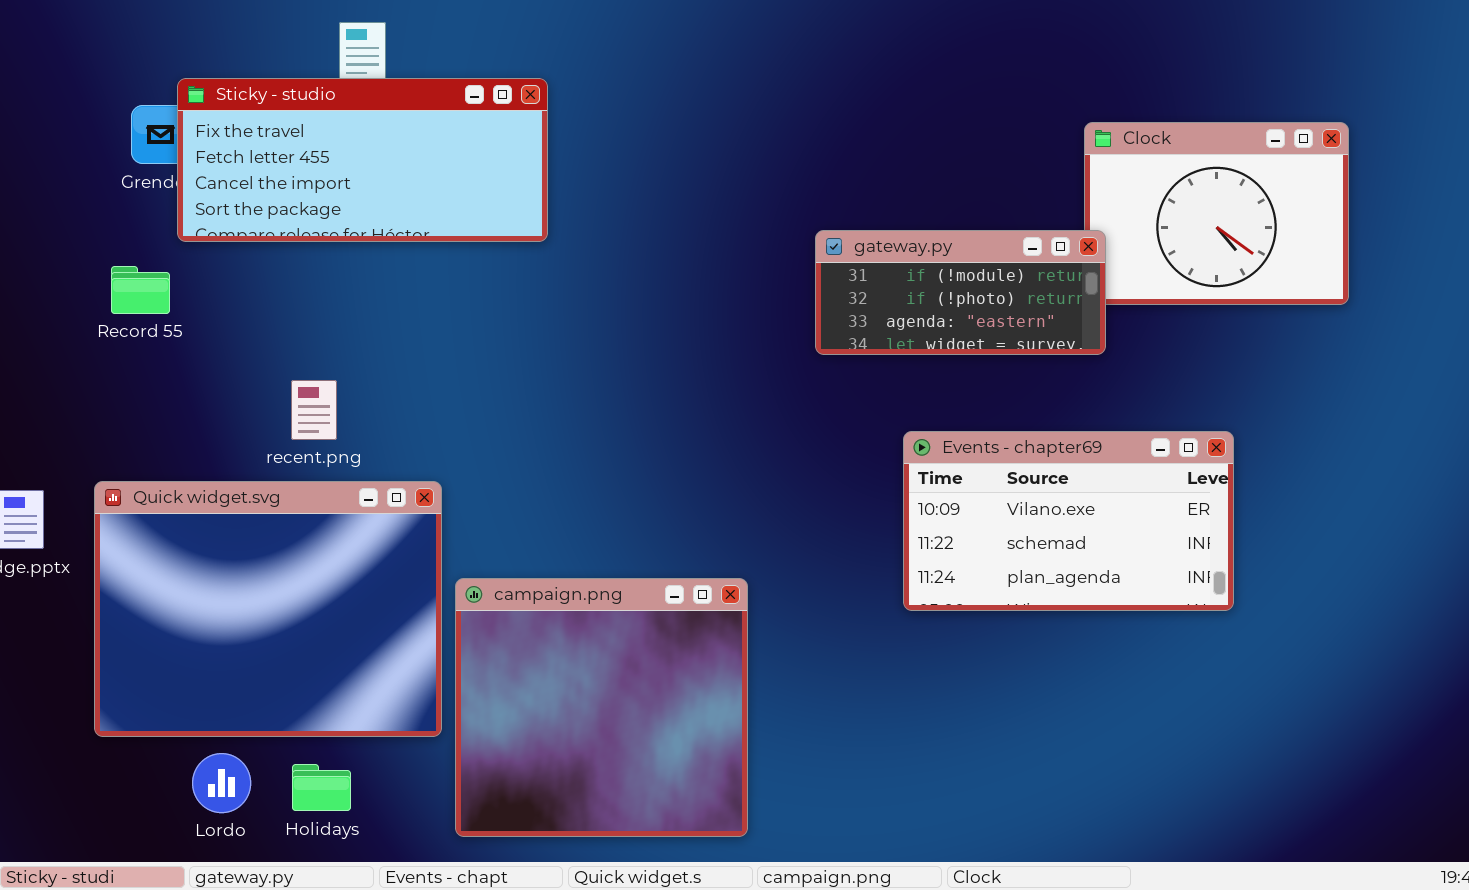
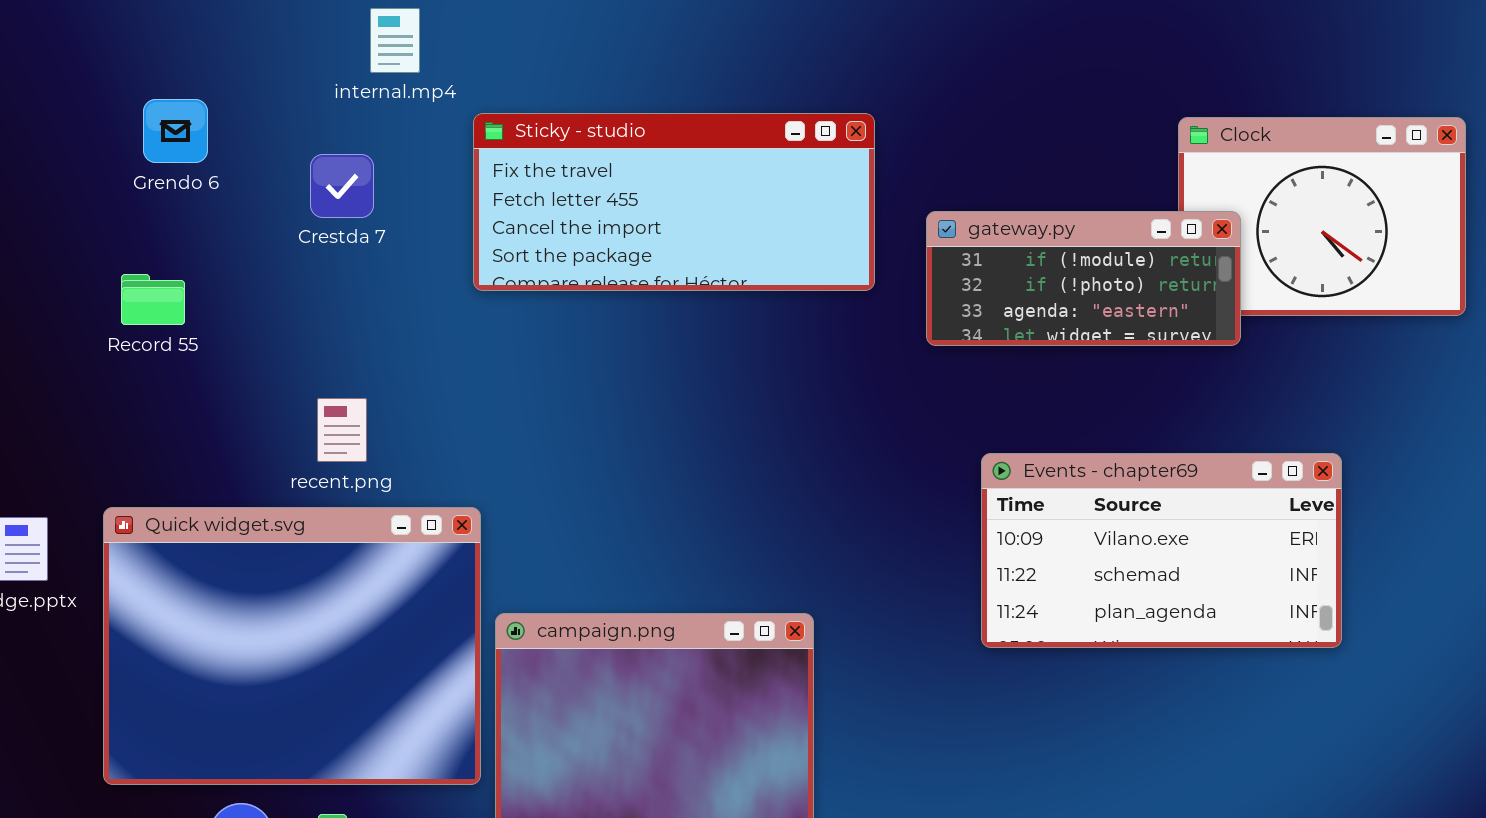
Sticky - studio: [177,78,548,242] -> [473,113,875,291], moved
gateway.py: [815,230,1106,355] -> [926,211,1241,346], moved

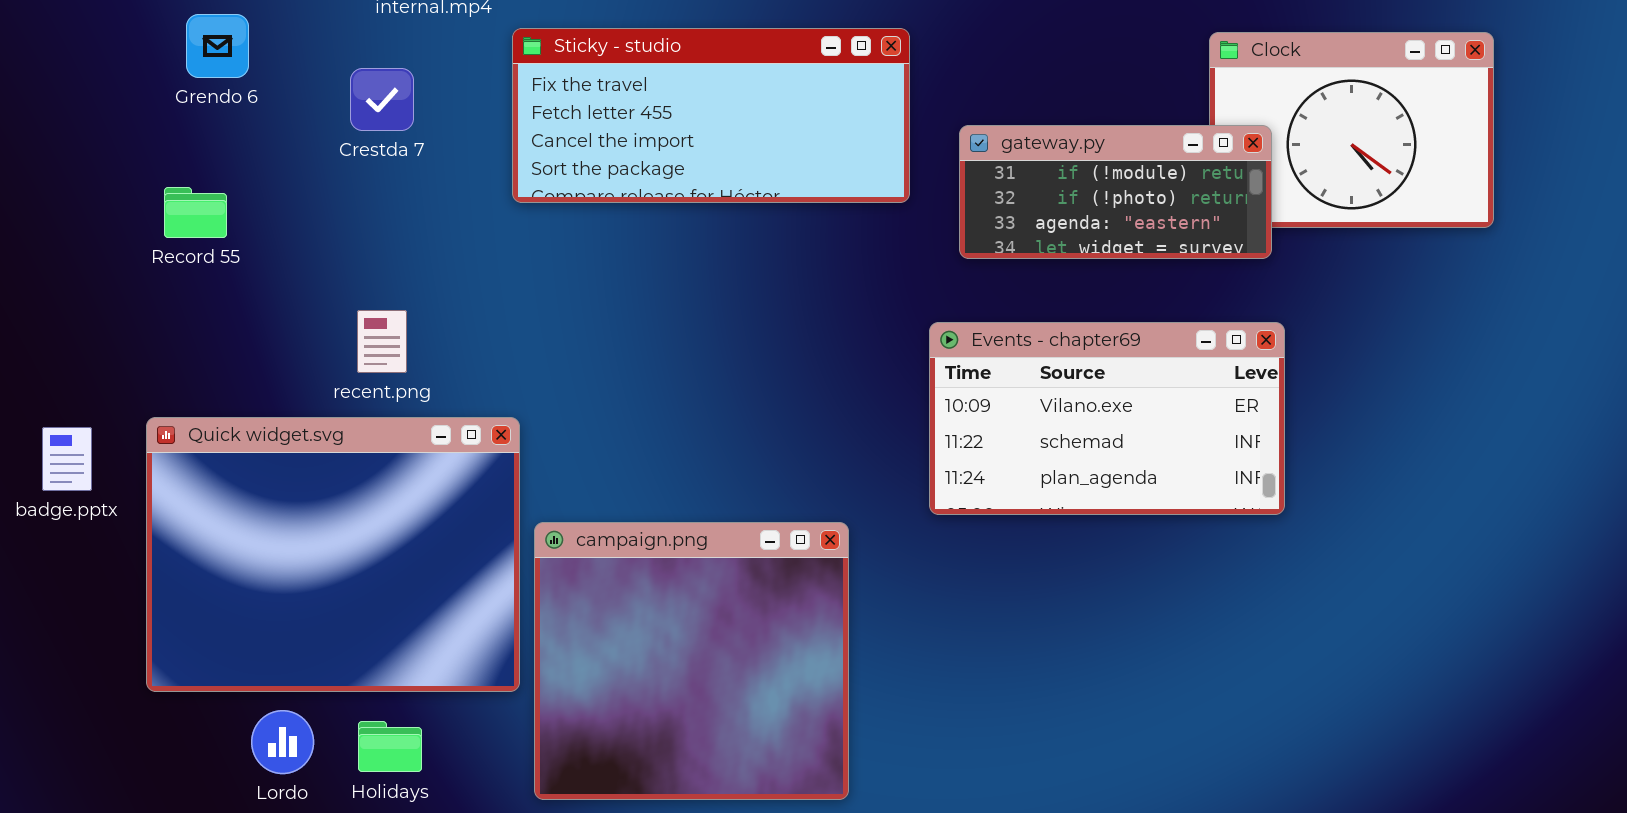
Events - chapter69: [981,453,1342,648] -> [929,322,1285,515], moved

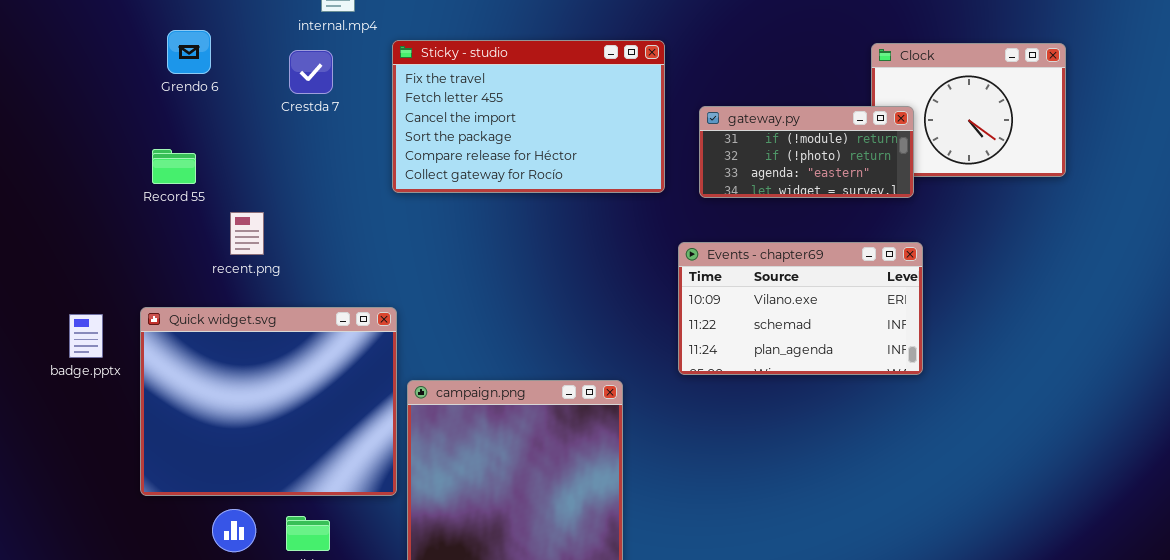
Sticky - studio: [512,28,910,203] -> [392,40,665,193], resized
Crestda 7: [350,68,414,131] -> [289,50,333,94], moved
recent.png: [357,310,407,373] -> [230,212,264,255], moved

